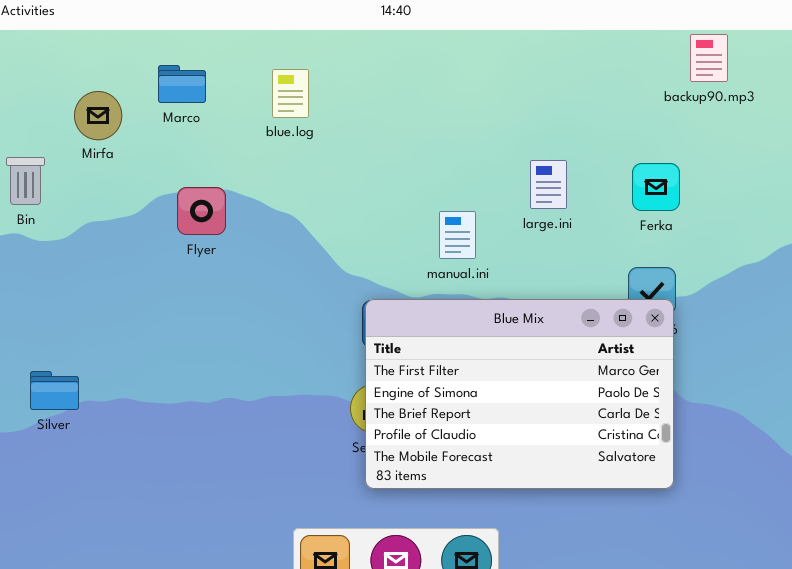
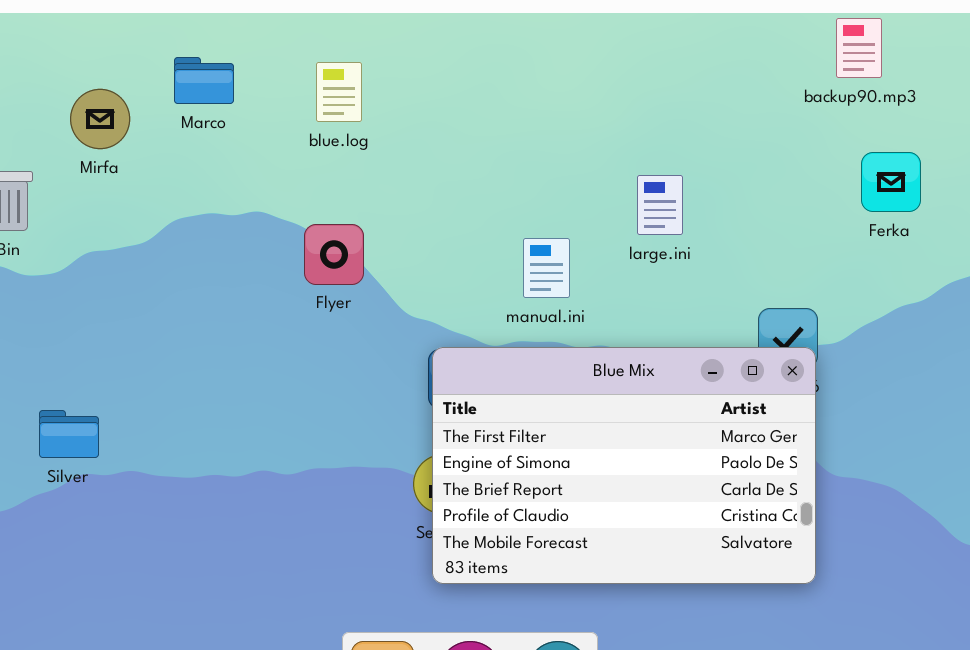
Ferka: [632,163,680,211] -> [861,152,921,212], moved
Flyer: [177,187,226,235] -> [304,224,364,285], moved
Silver: [30,371,79,410] -> [39,410,99,458], moved

